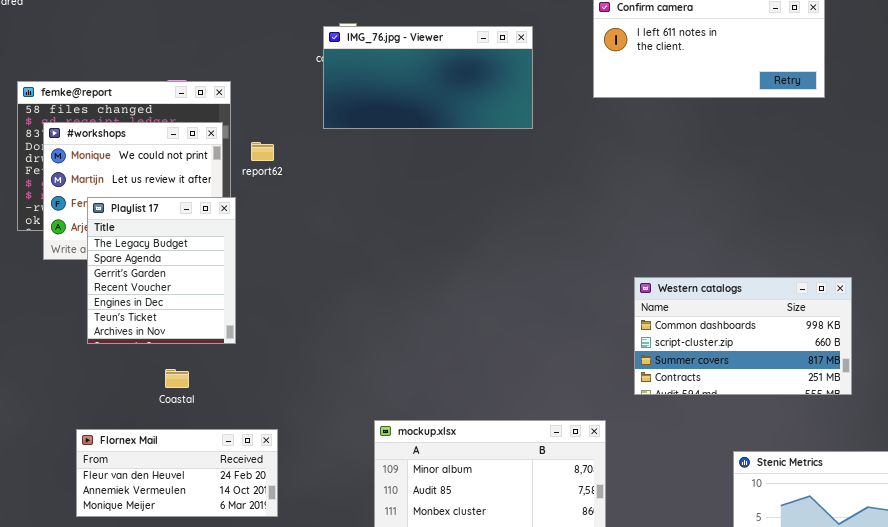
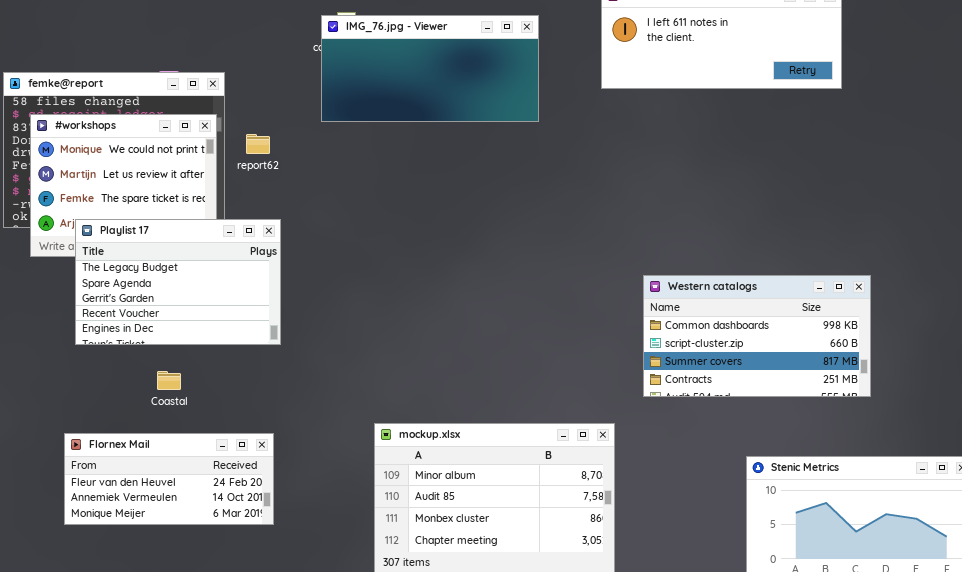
Playlist 17: [87,197,236,344] -> [75,219,281,345], resized

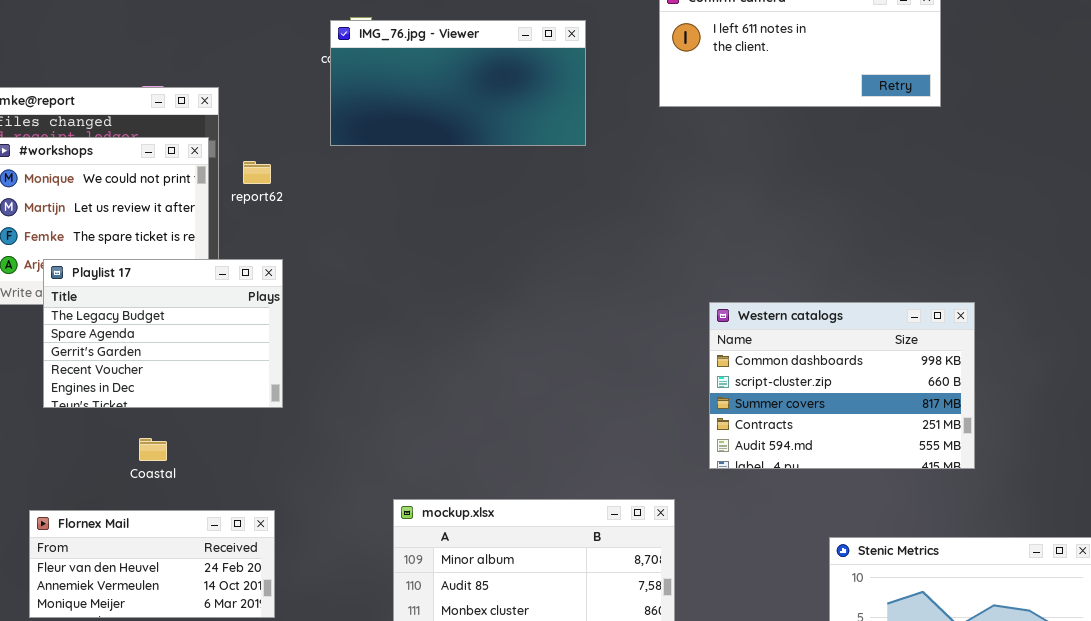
Western catalogs: [643,275,871,397] -> [709,302,975,469], resized

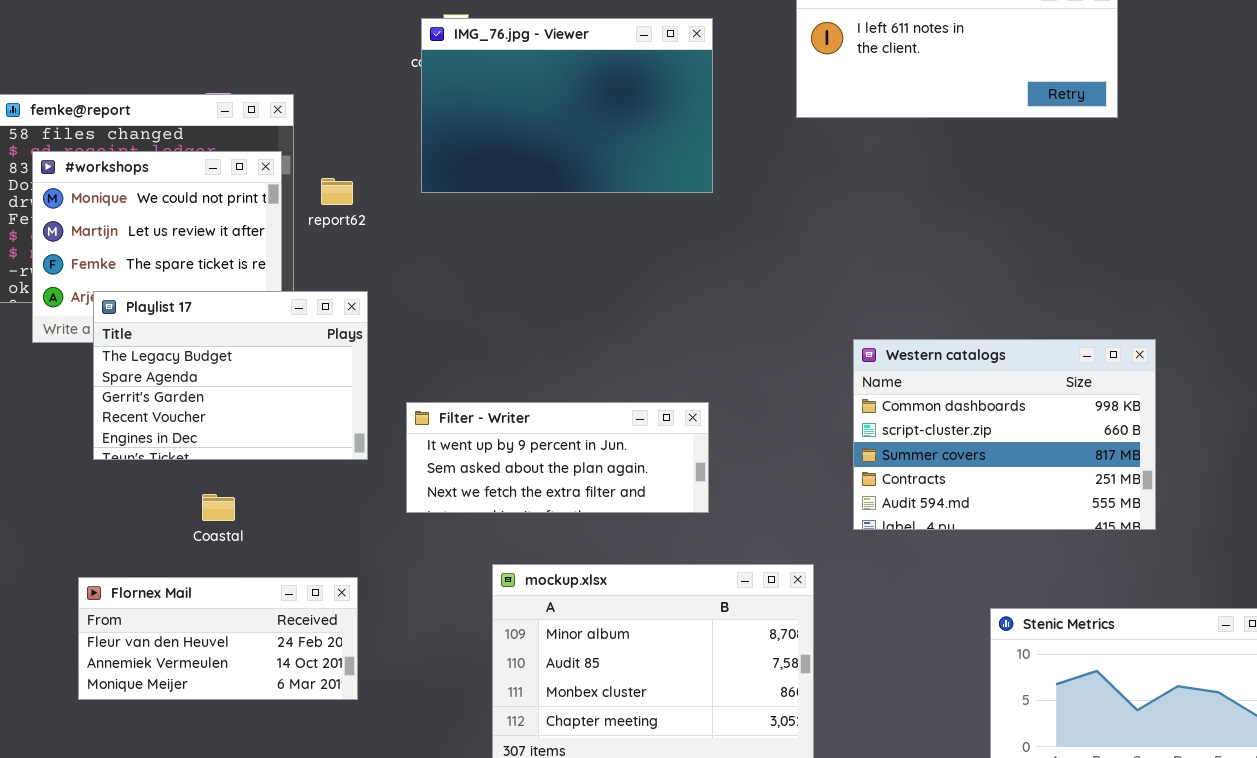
IMG_76.jpg - Viewer: [330,20,586,146] -> [421,18,713,193], resized
Filter - Writer: none -> [406,402,709,513], opened

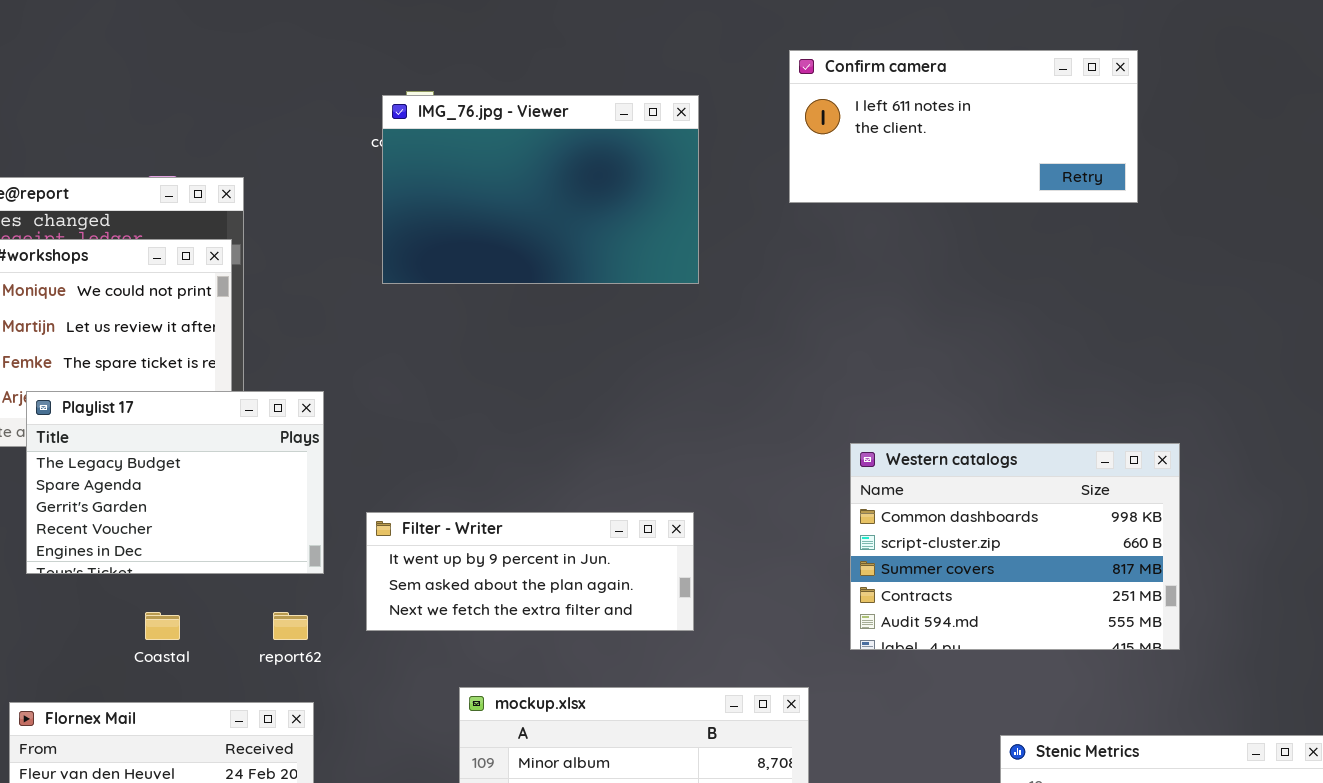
report62: [321,178,353,205] -> [273,612,308,640], moved

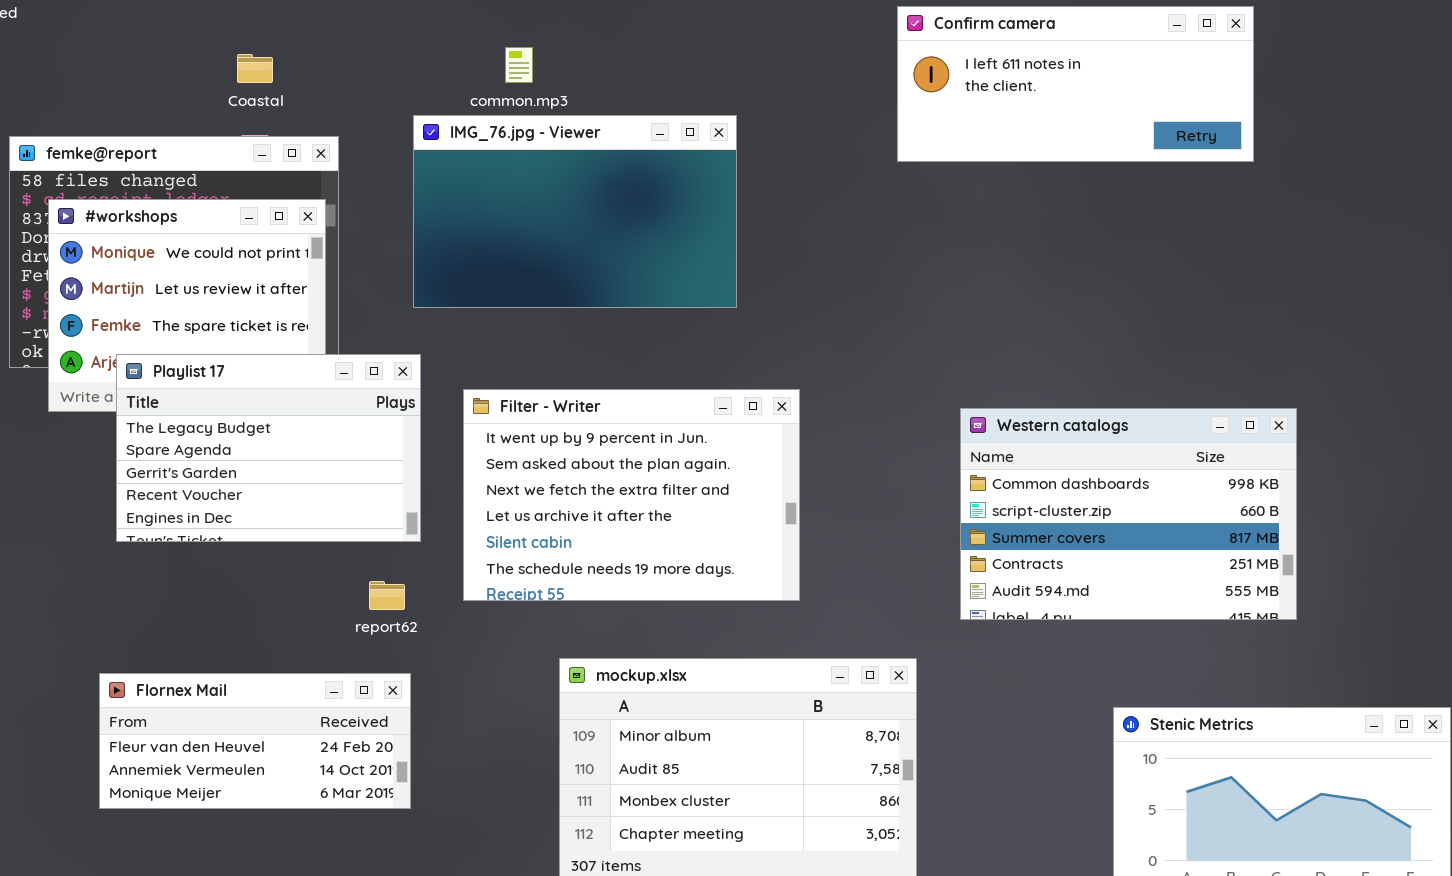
IMG_76.jpg - Viewer: [382,95,699,284] -> [413,115,737,308], moved
Filter - Writer: [366,512,694,631] -> [463,389,800,601], resized
Coastal: [145,612,180,640] -> [237,54,273,83], moved

